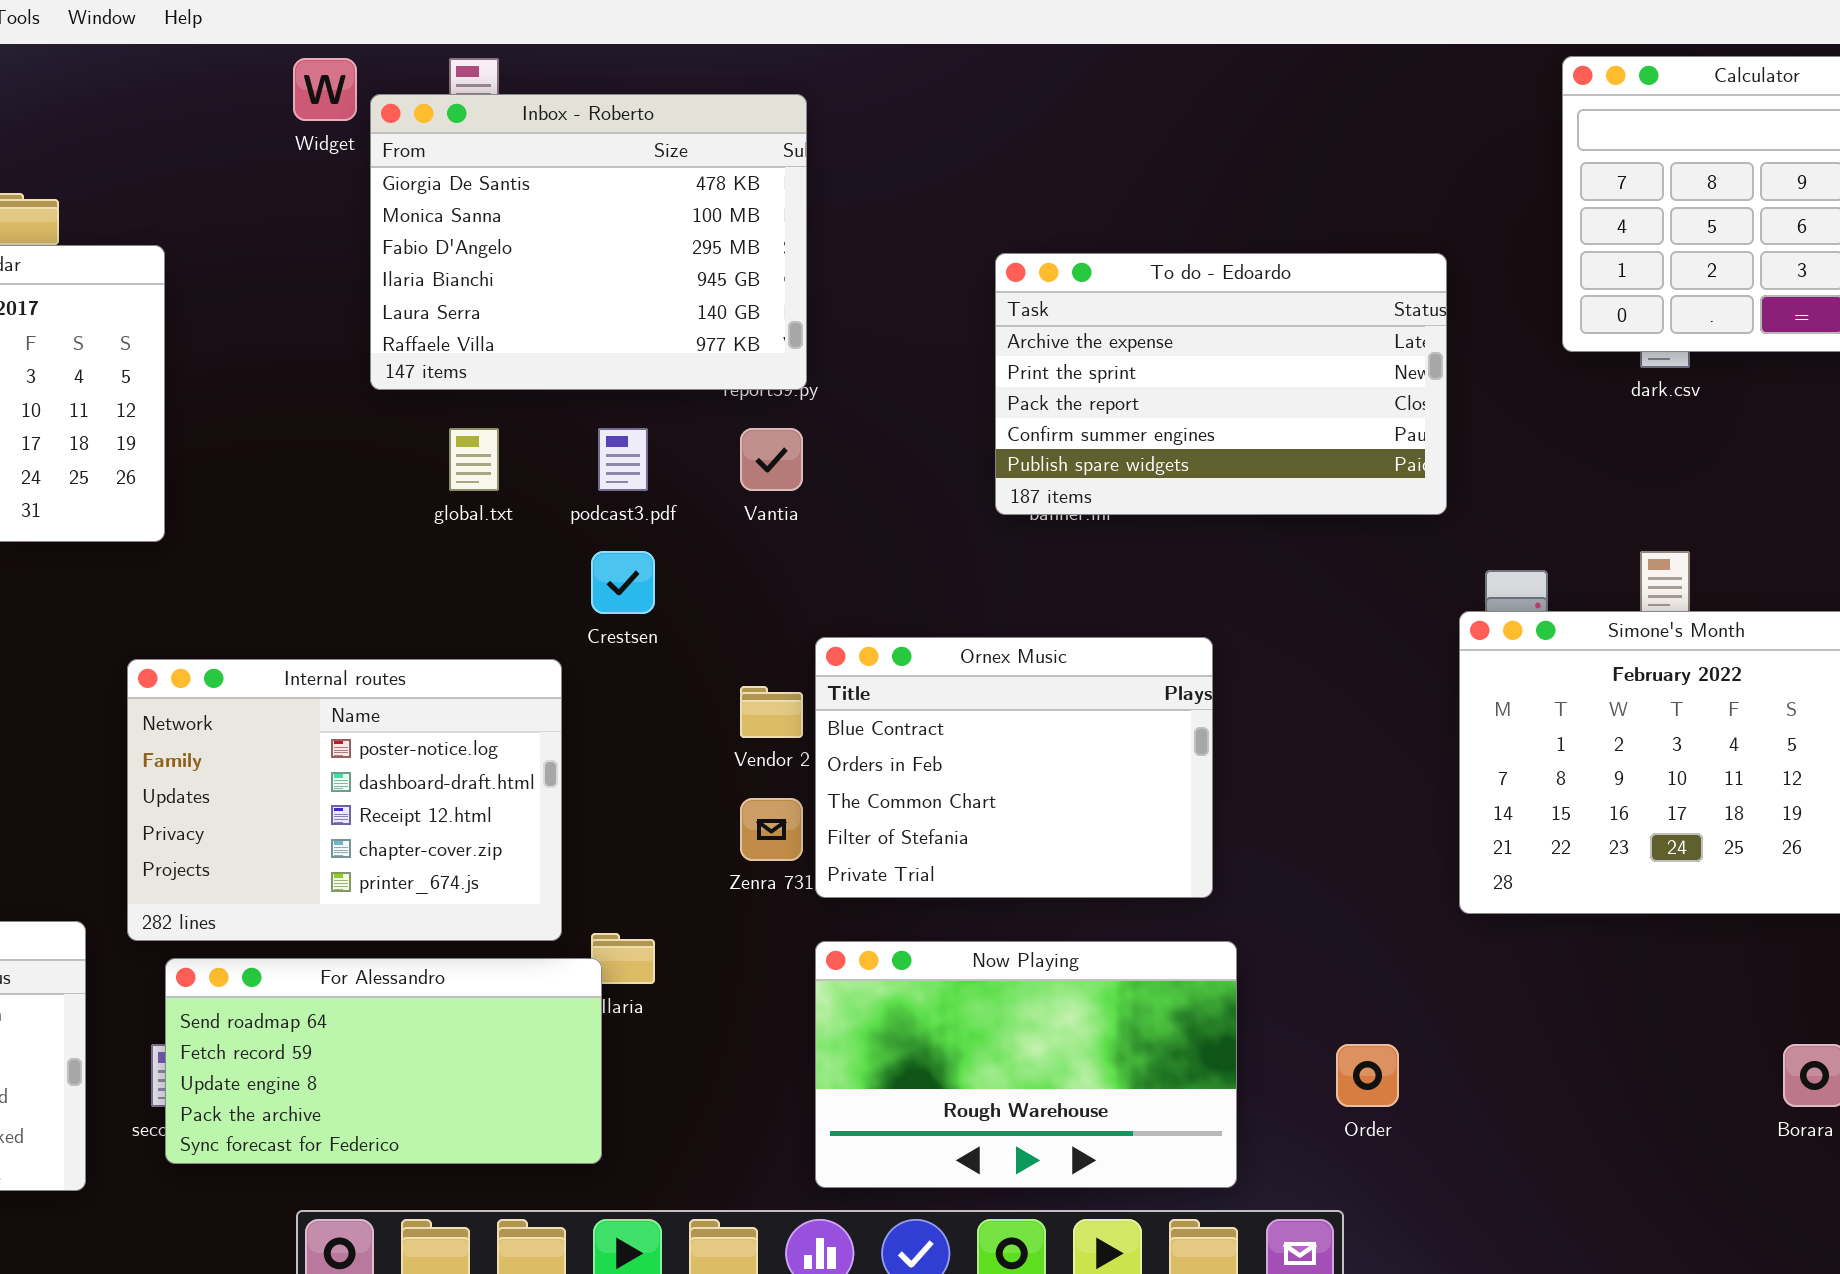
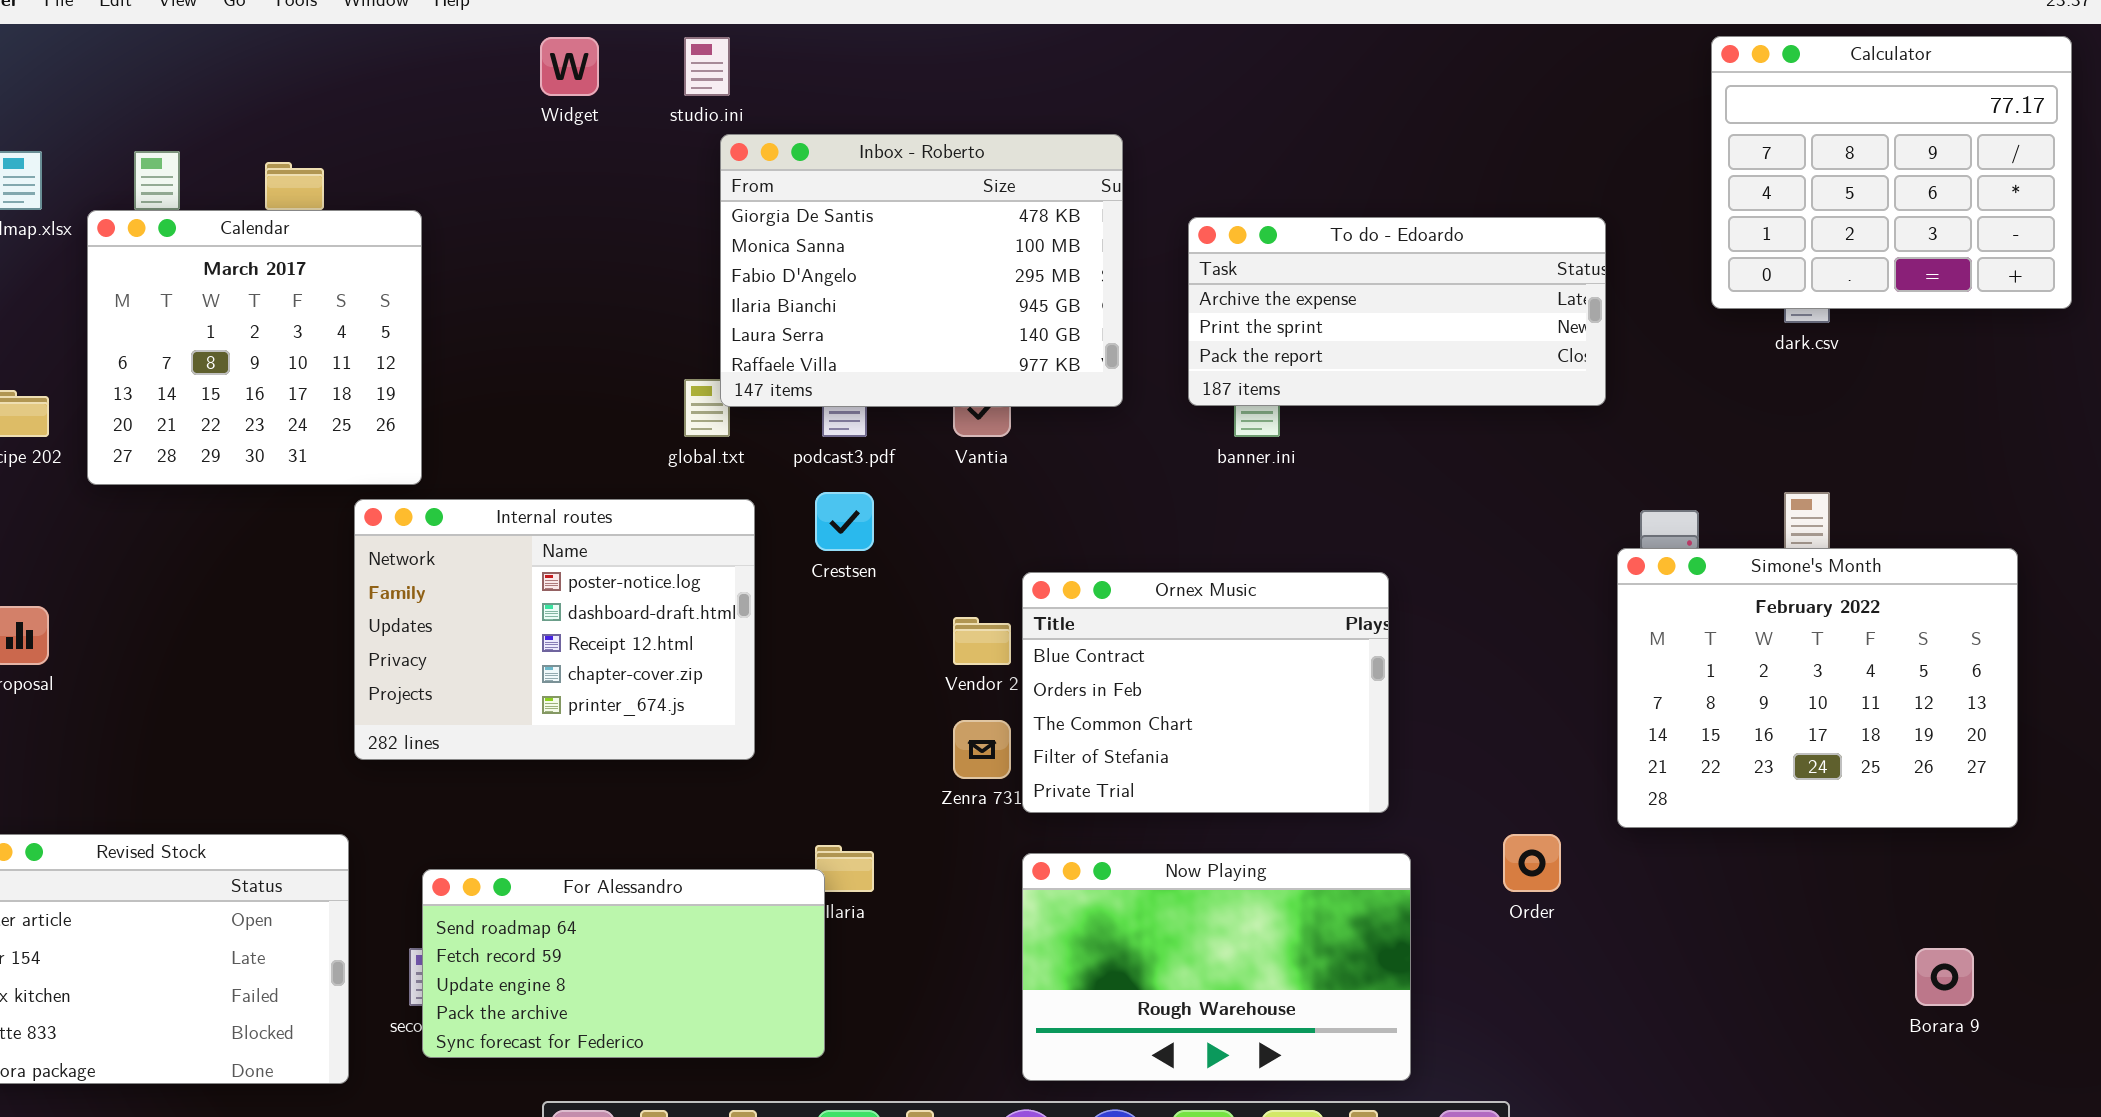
Inbox - Roberto: [370,94,807,390] -> [720,134,1123,407], moved
To do - Edoardo: [995,253,1447,515] -> [1188,217,1606,406], resized
Internal routes: [127,659,562,941] -> [354,499,755,760], moved
Order: [1336,1044,1399,1107] -> [1503,834,1561,892], moved

